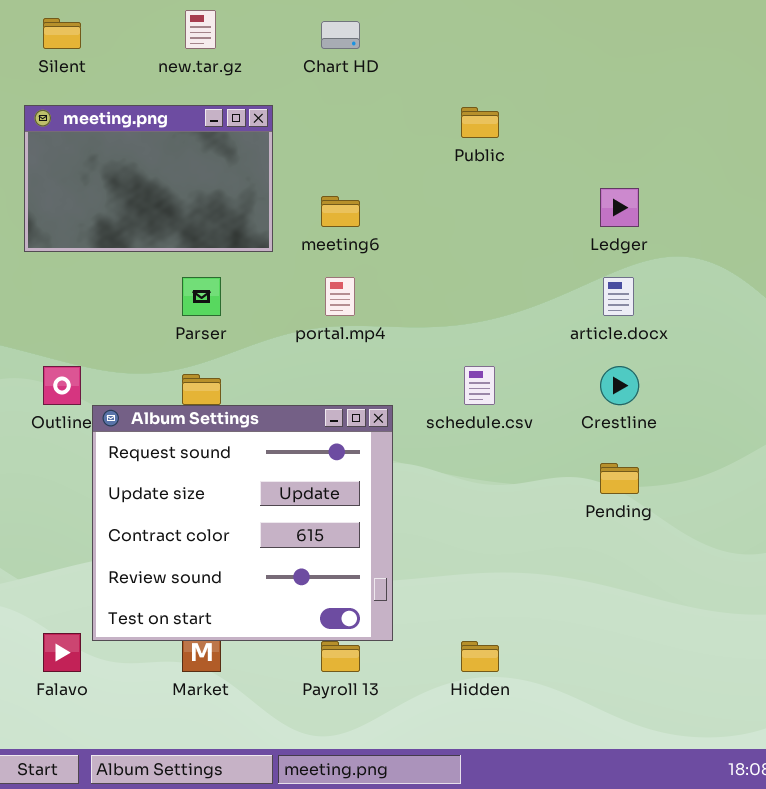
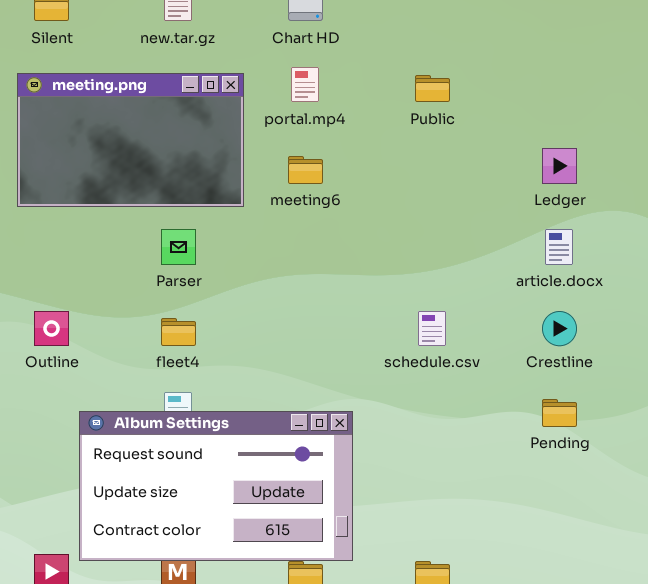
portal.mp4: [325,277,355,316] -> [291,67,319,102], moved
Album Settings: [92,405,393,641] -> [79,411,353,561], resized

